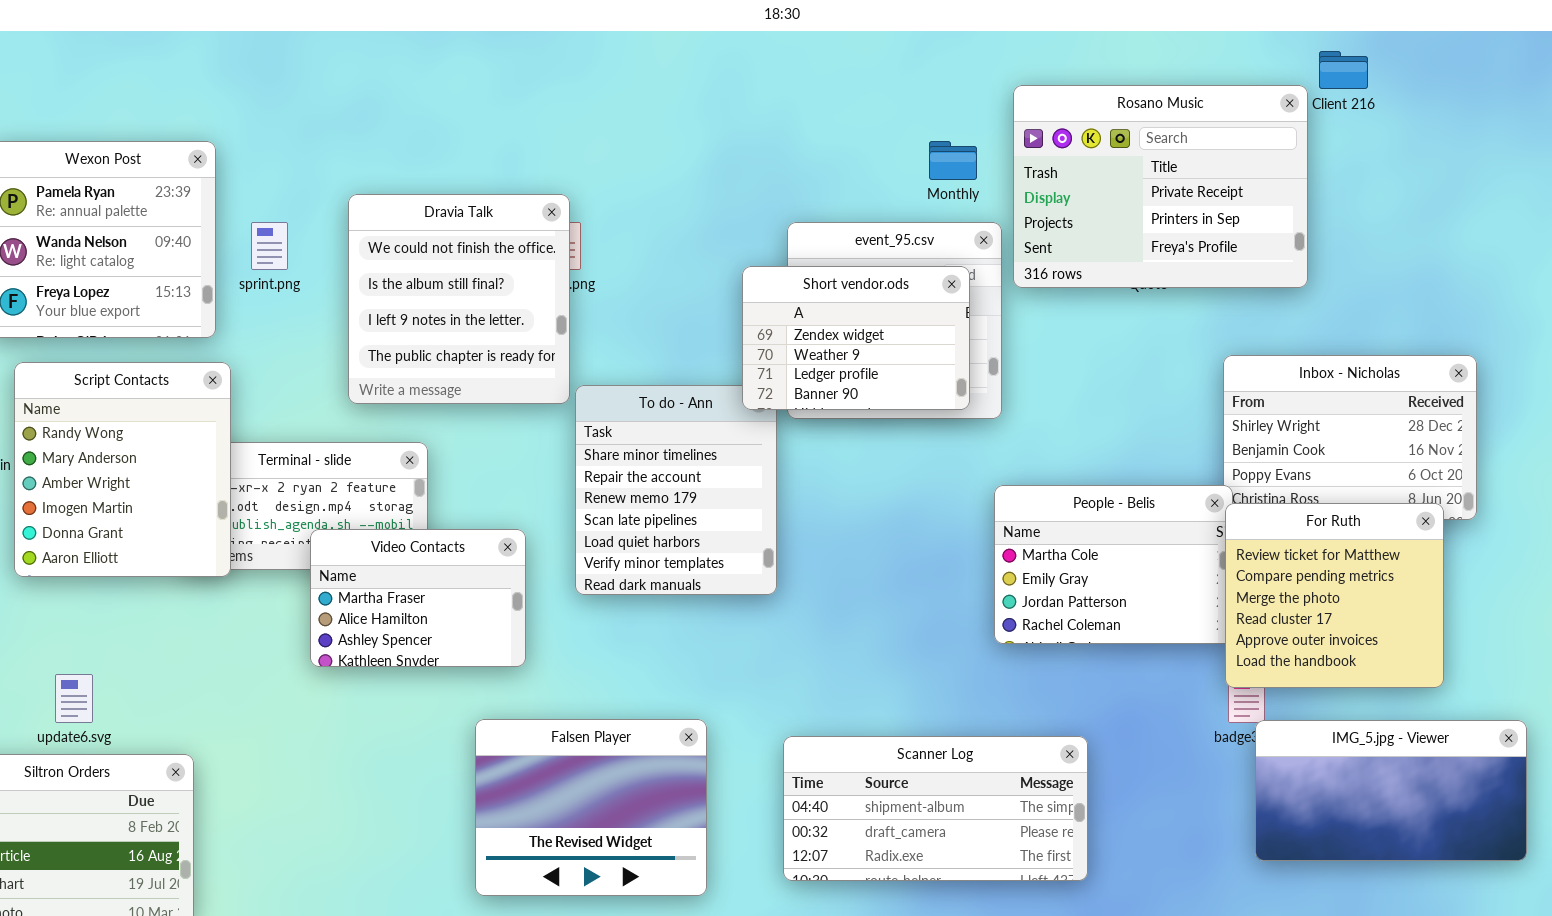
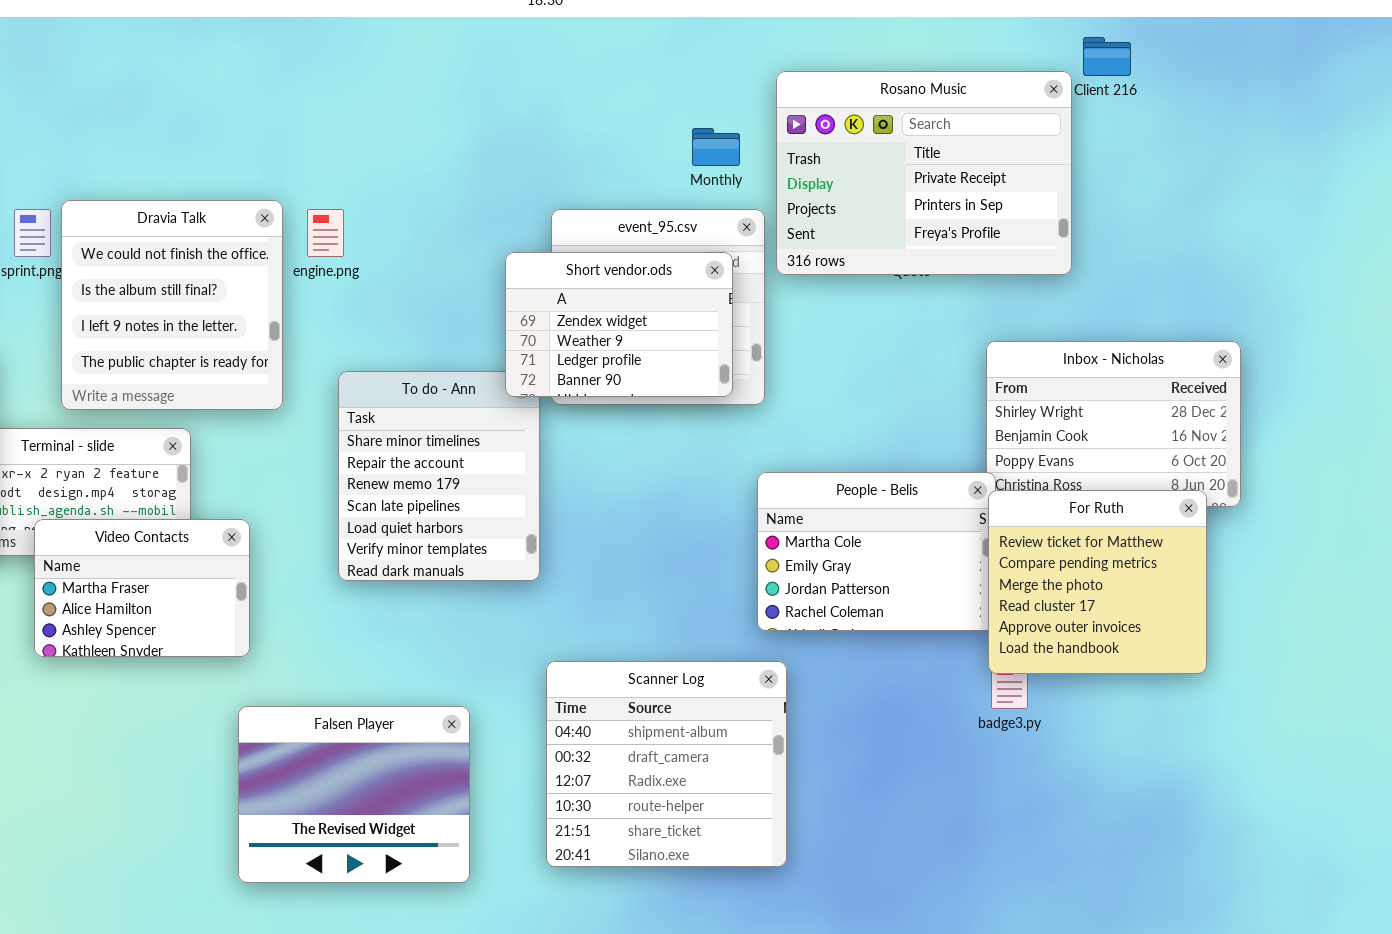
Dravia Talk: [348,194,570,404] -> [61,200,283,410], moved
Video Contacts: [310,529,526,667] -> [34,519,250,657], moved
IMG_5.jpg - Viewer: [1255,720,1527,861] -> none, closed
Scanner Log: [783,736,1088,881] -> [546,661,787,867], resized

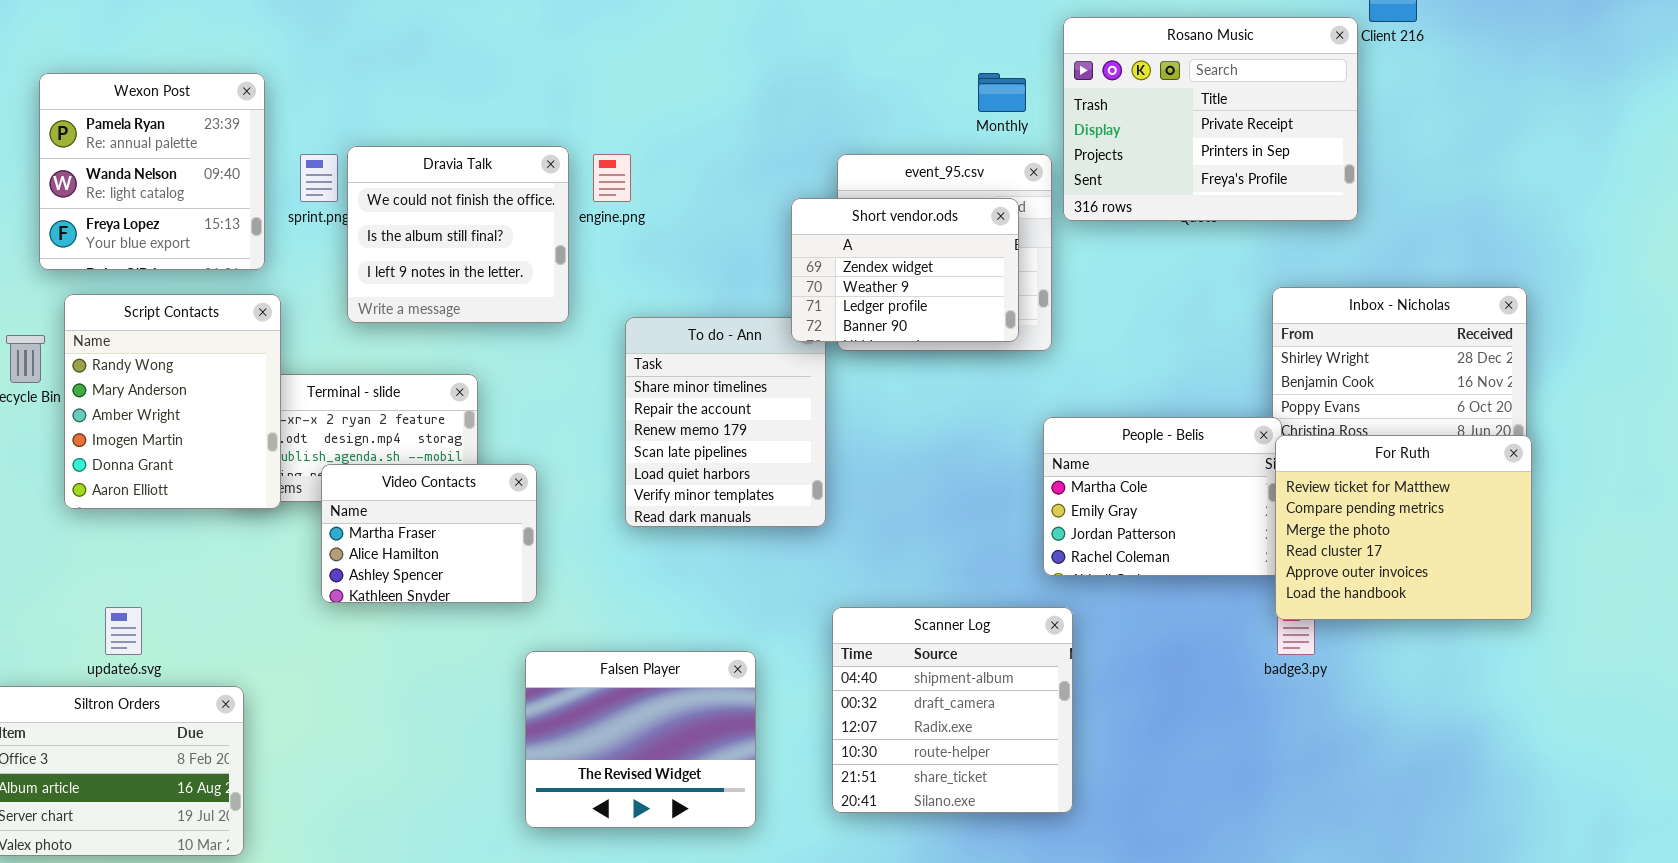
Dravia Talk: [61,200,283,410] -> [347,146,569,323], resized
For Ruth: [988,490,1207,674] -> [1275,435,1532,620], resized

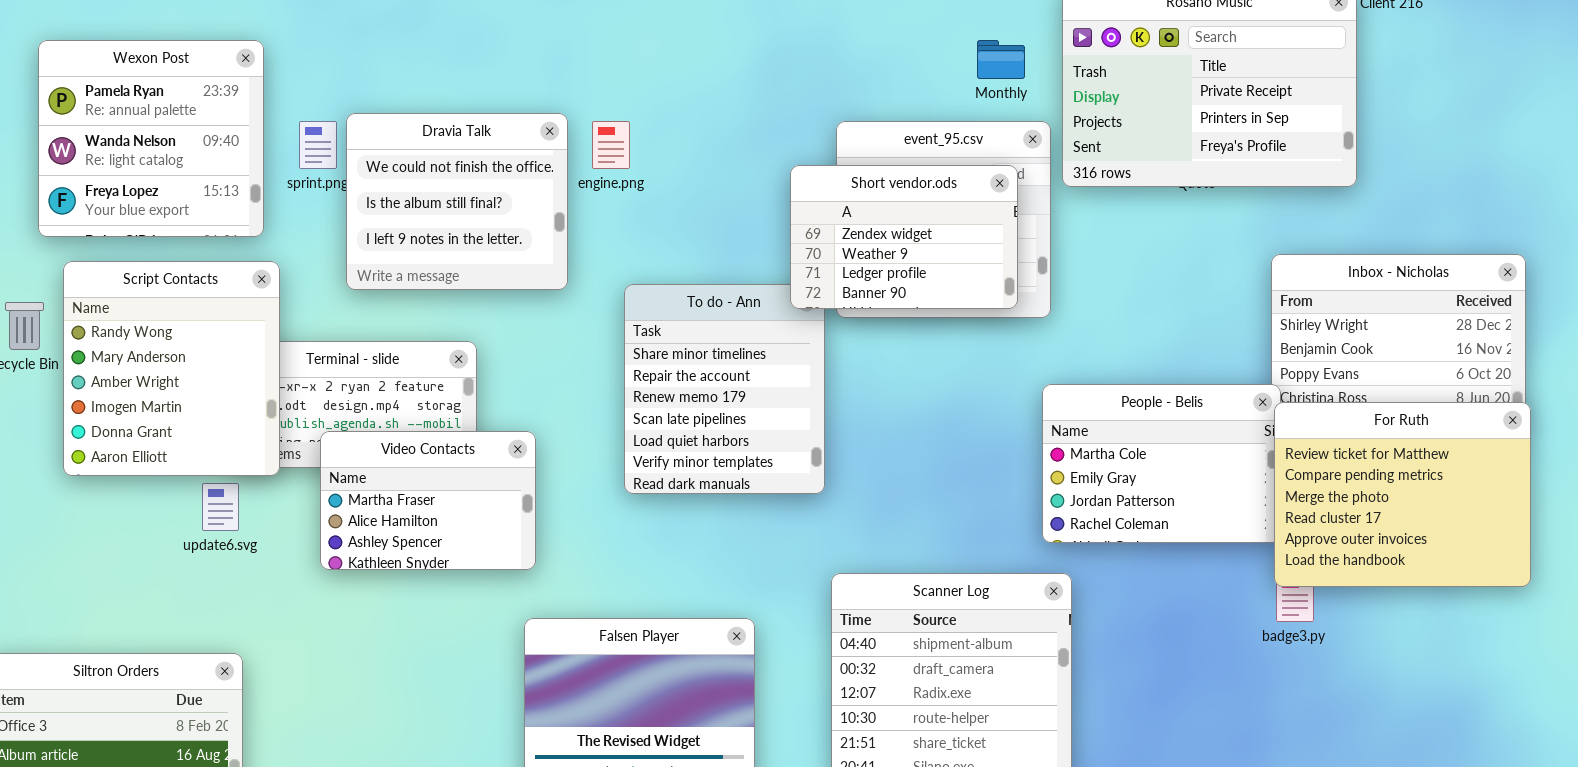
update6.svg: [105,607,142,655] -> [202,483,239,531], moved

